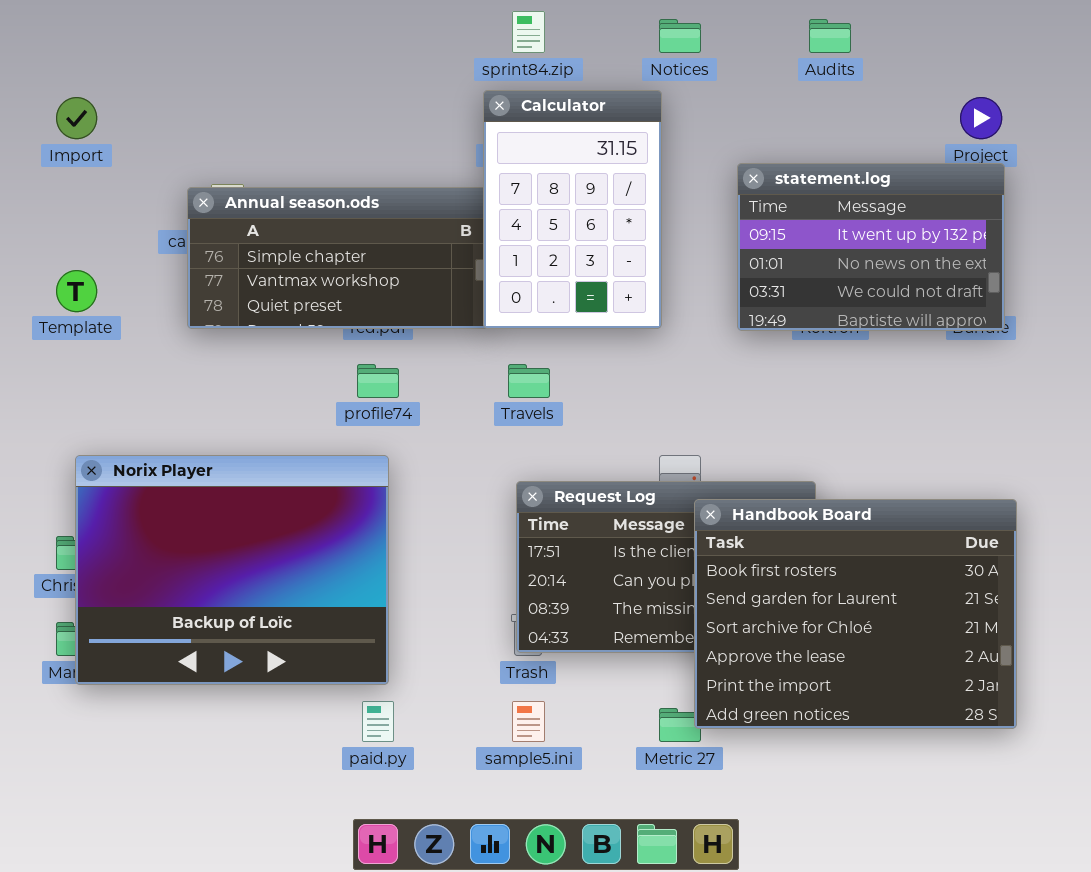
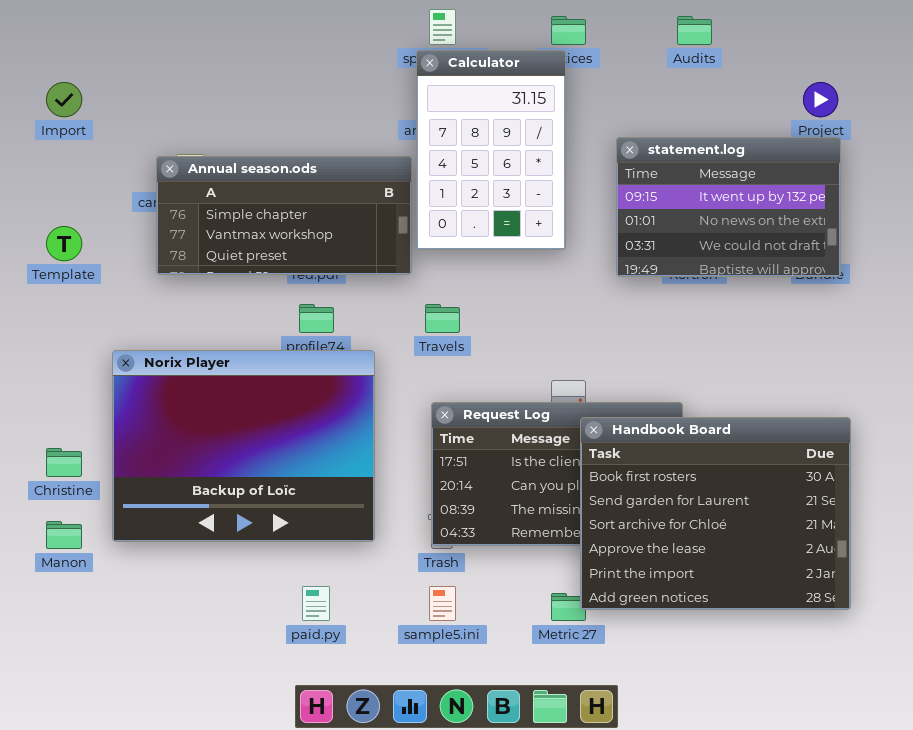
Calculator: [483,90,662,329] -> [416,50,566,250], moved
Norix Player: [75,455,389,685] -> [112,350,375,542], moved

